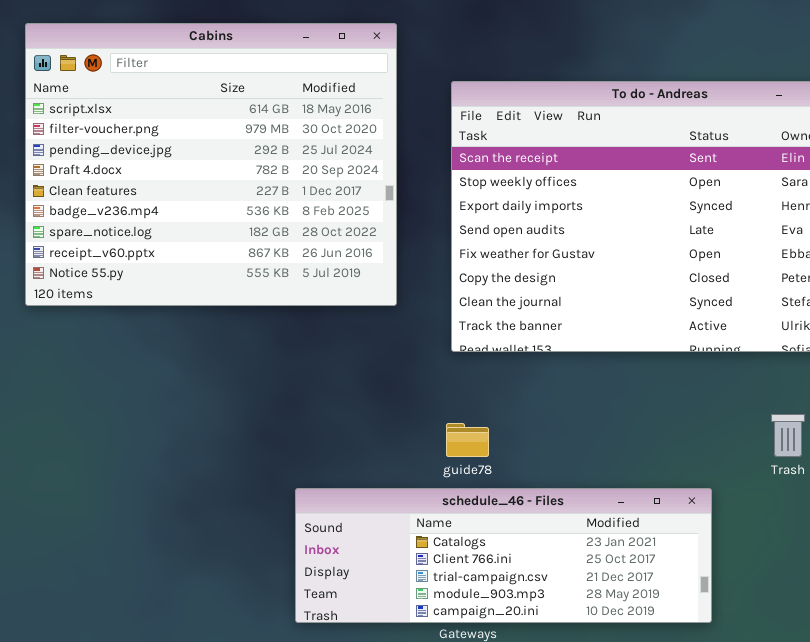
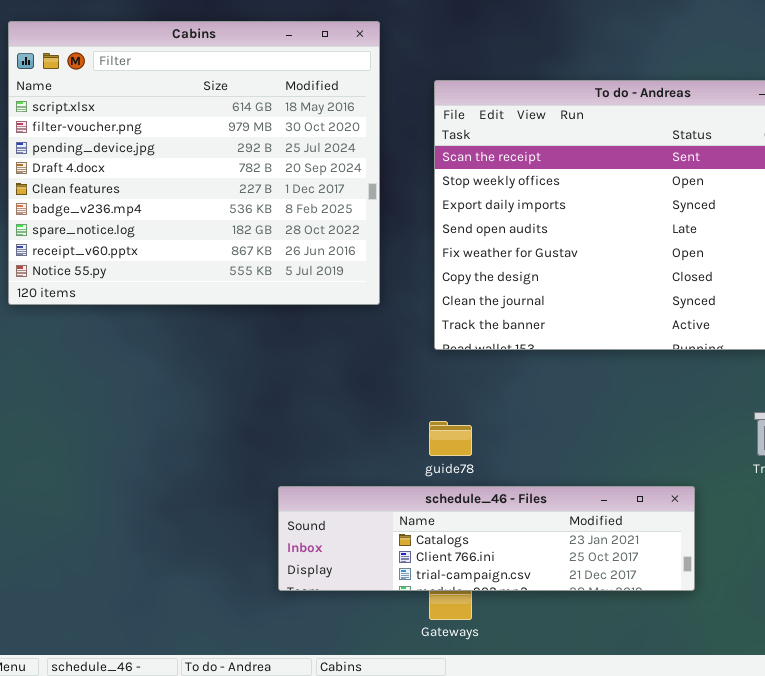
schedule_46 - Files: [295,488,712,623] -> [278,486,695,591], resized

